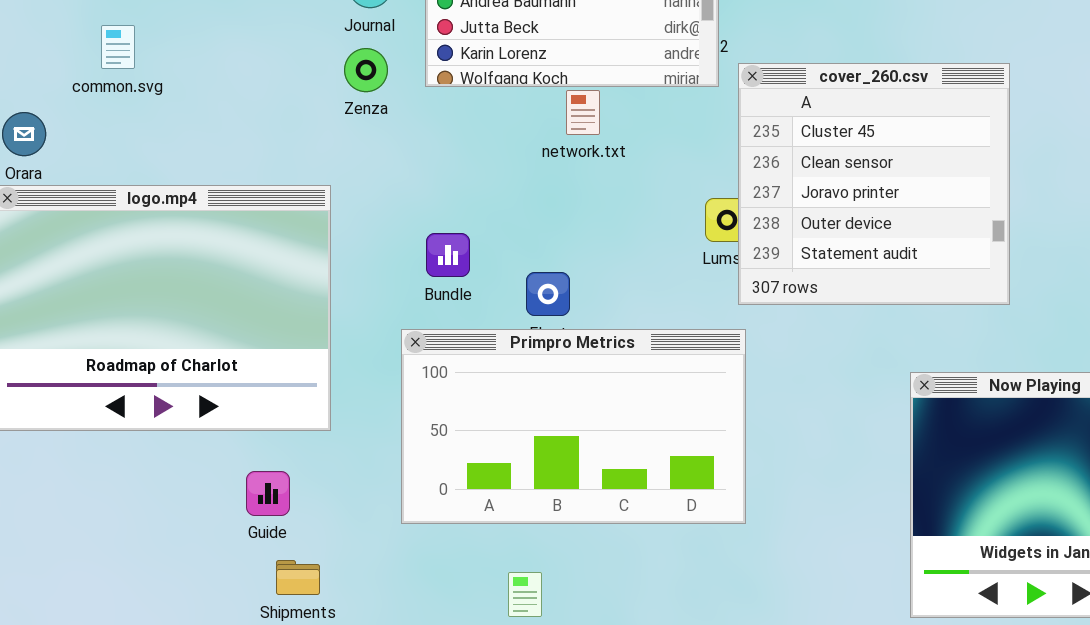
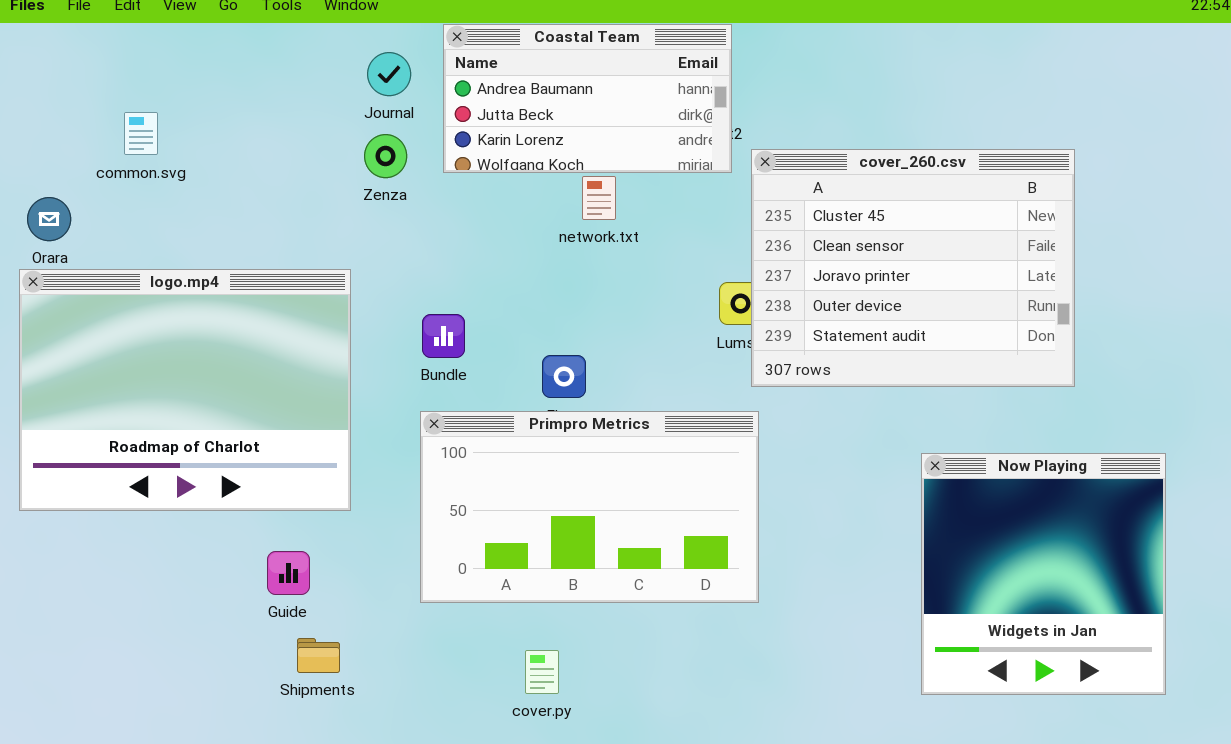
cover_260.csv: [738,63,1010,305] -> [751,149,1075,387], resized
Bundle: [426,233,470,277] -> [422,314,465,358], moved

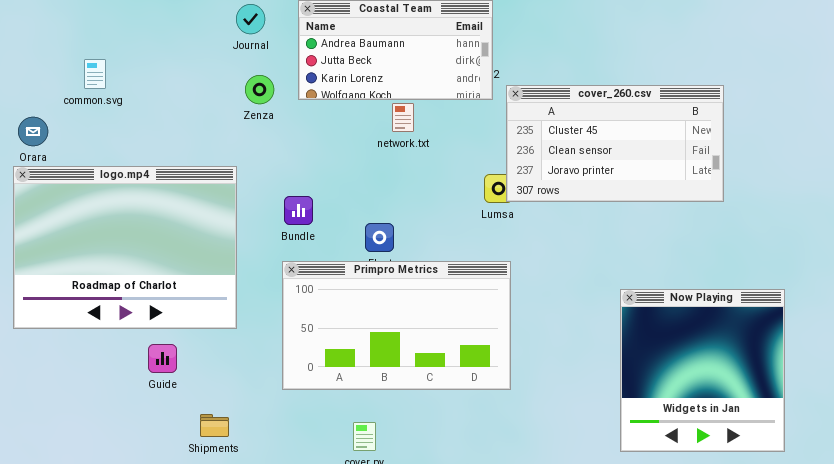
Journal: [367,52,411,96] -> [236,4,265,34], moved
cover_260.csv: [751,149,1075,387] -> [506,85,724,202], resized
Guide: [267,551,310,595] -> [148,344,177,373], moved

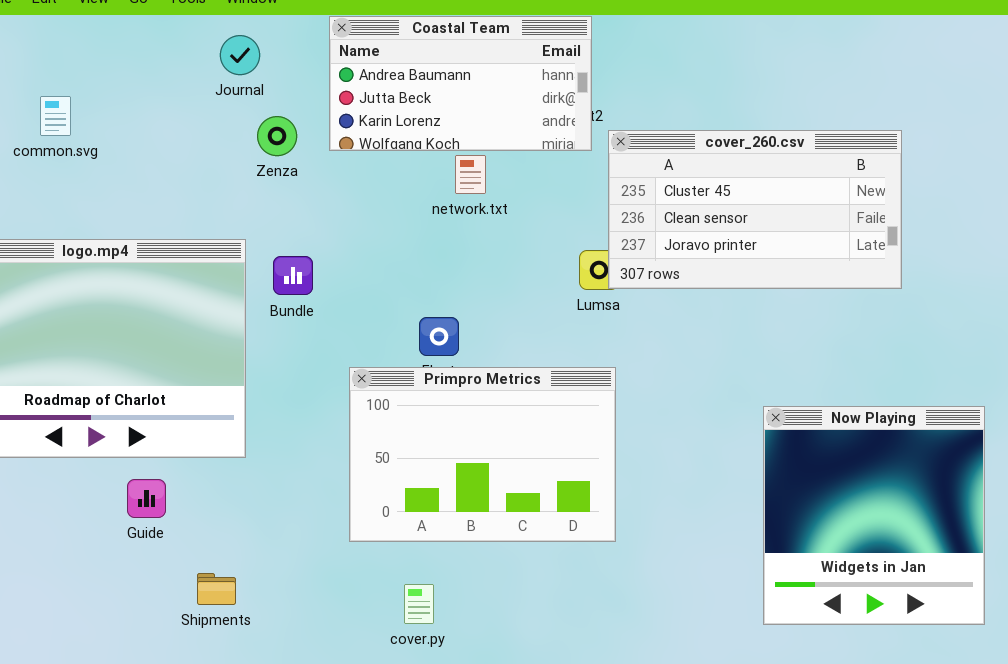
Journal: [236,4,265,34] -> [220,35,260,75], moved
Bundle: [284,196,313,225] -> [273,256,313,295], moved
Primpro Metrics: [282,261,511,390] -> [349,367,616,542], resized

